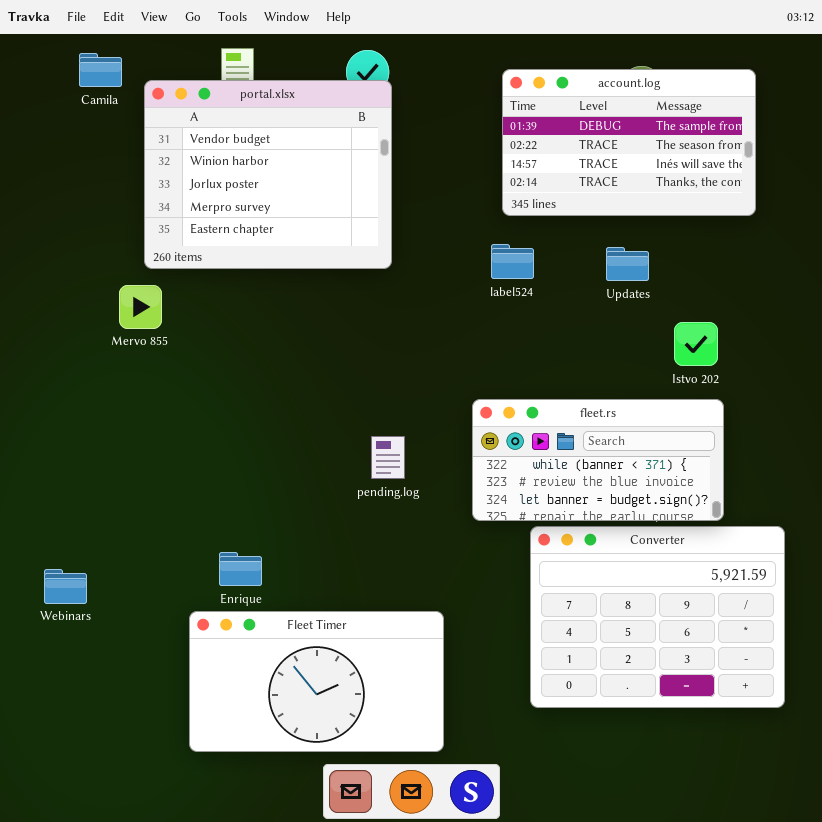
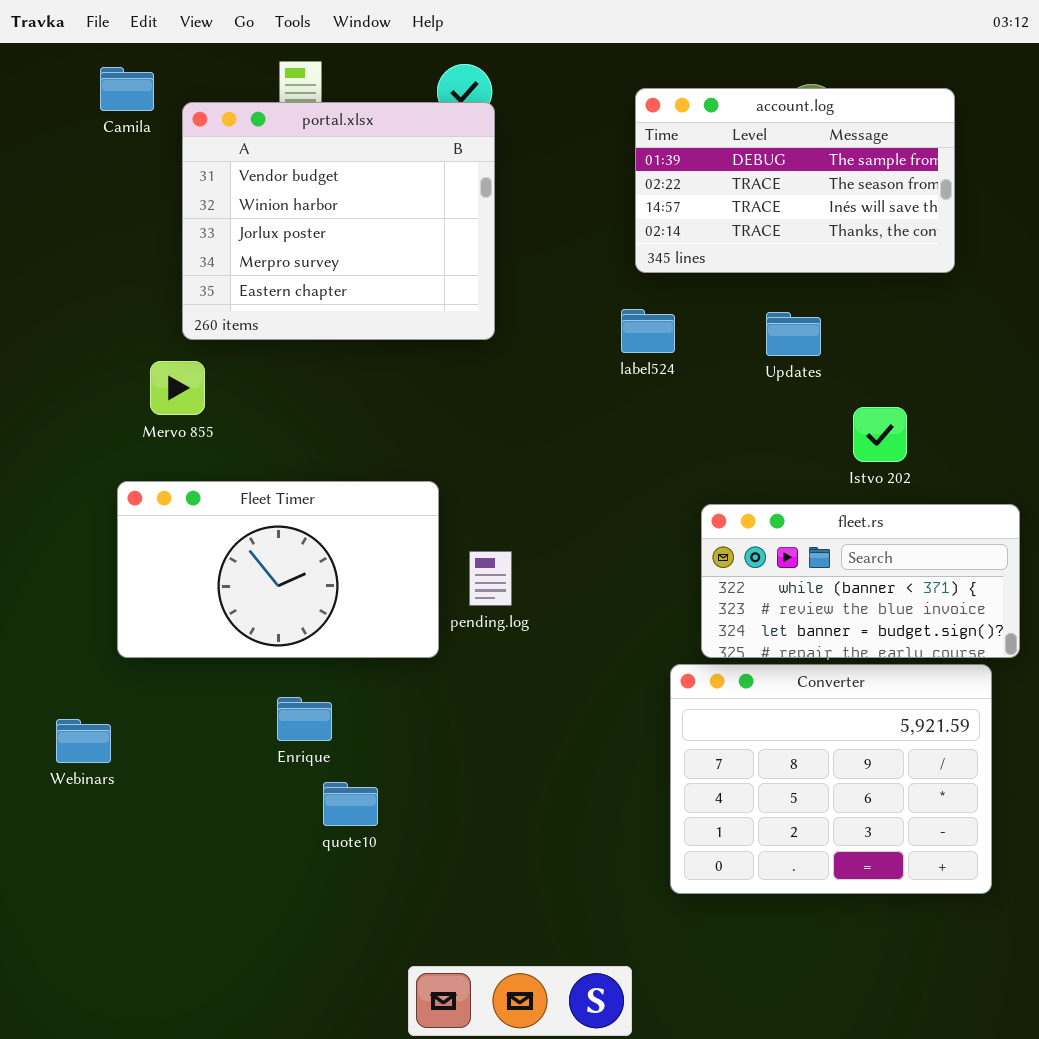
fleet.rs: [472,399,724,521] -> [701,504,1020,658], moved
Fleet Timer: [189,611,444,752] -> [117,481,439,658], moved

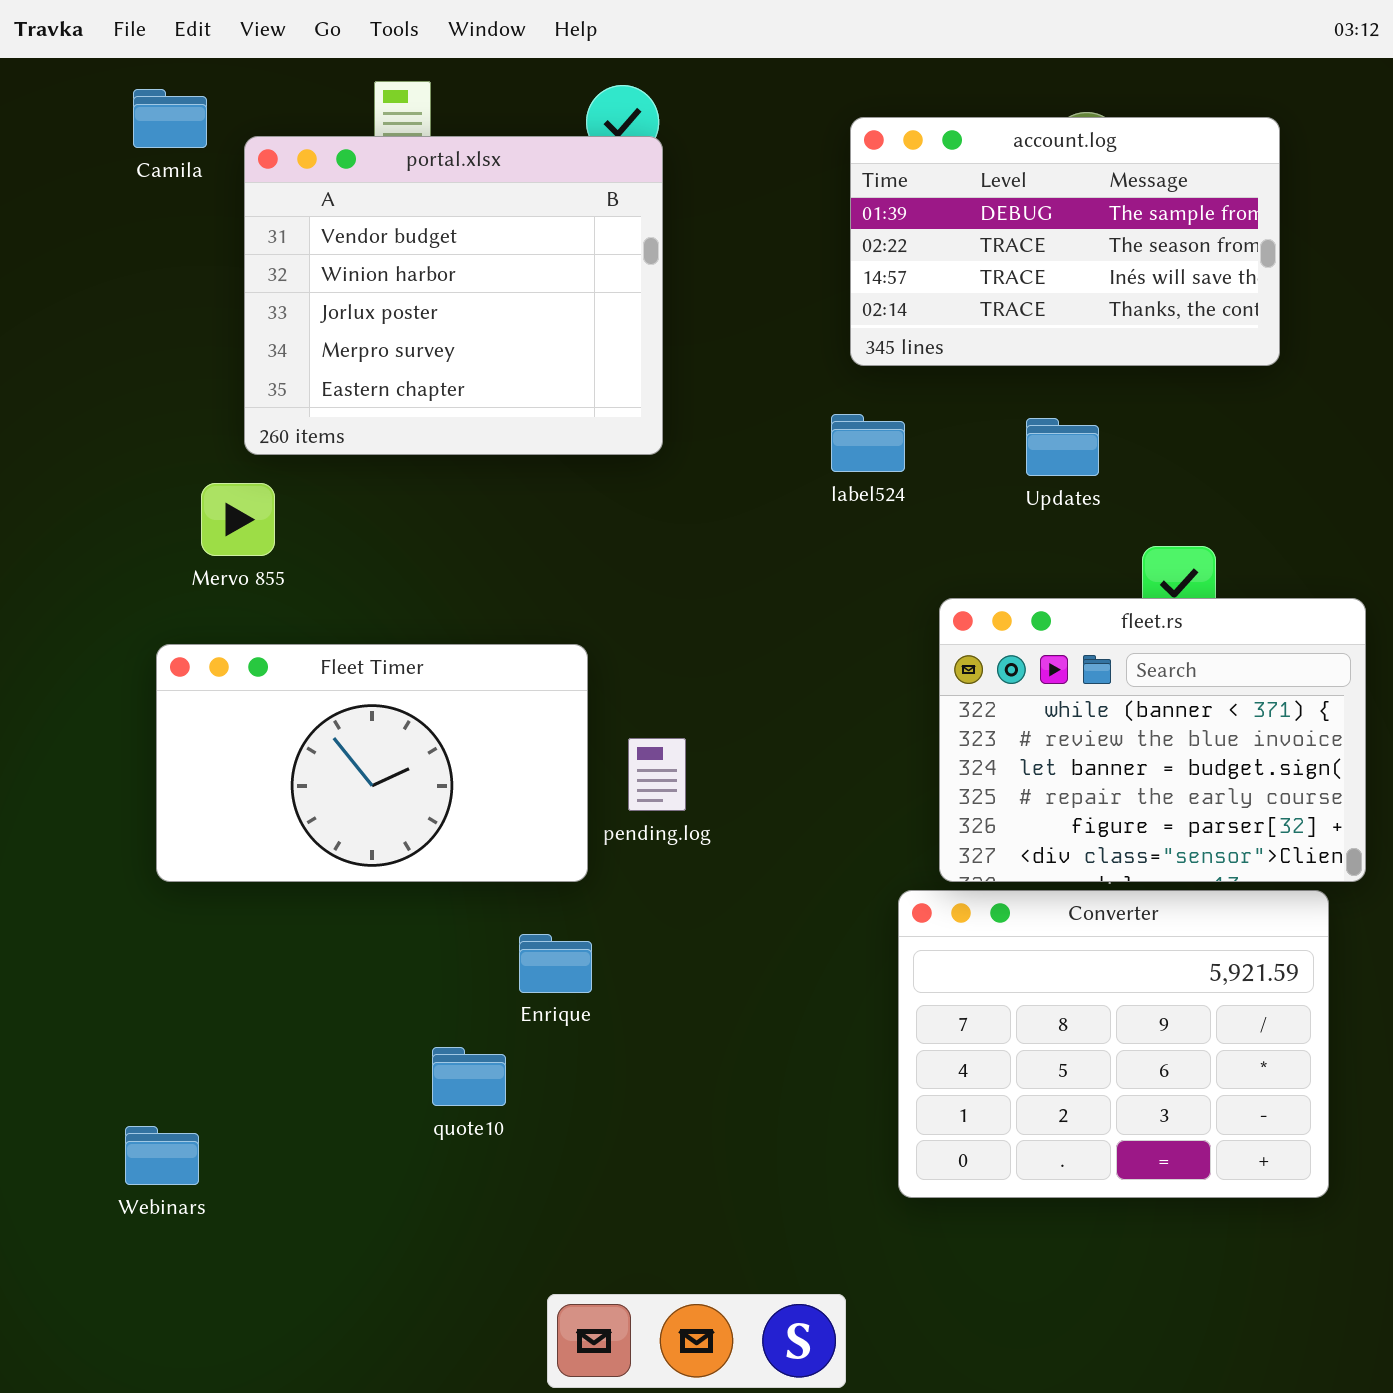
fleet.rs: [701,504,1020,658] -> [939,598,1366,882], resized
Enrique: [277,697,332,741] -> [519,934,592,993], moved
Webinars: [56,719,111,763] -> [125,1126,199,1185], moved

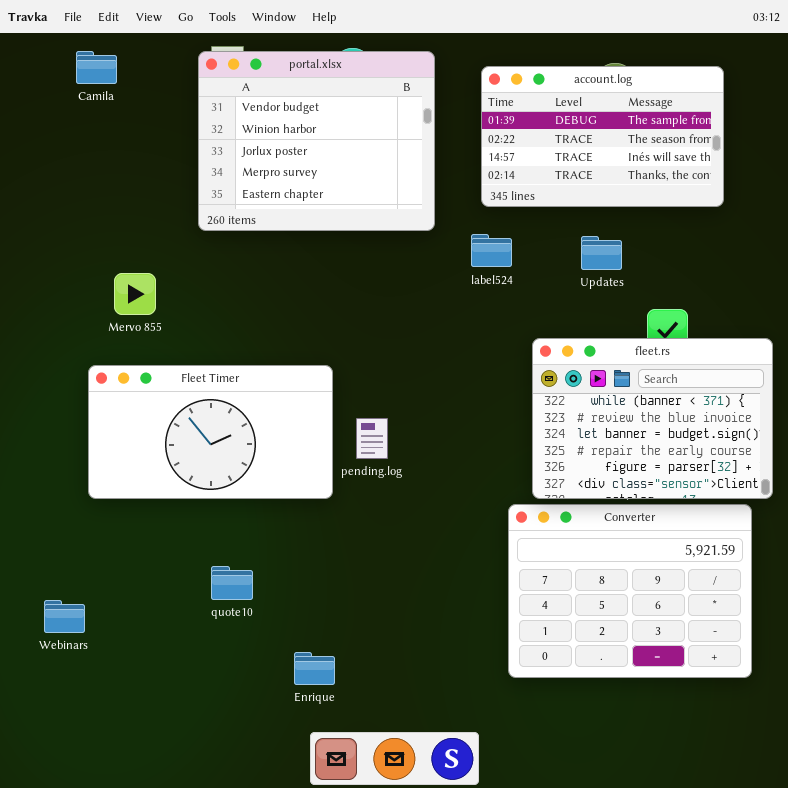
portal.xlsx: [244,136,663,455] -> [198,51,435,231], moved
Enrique: [519,934,592,993] -> [294,652,335,685], moved
quote10: [432,1047,506,1106] -> [211,566,253,600], moved
Webinars: [125,1126,199,1185] -> [44,600,85,633], moved

